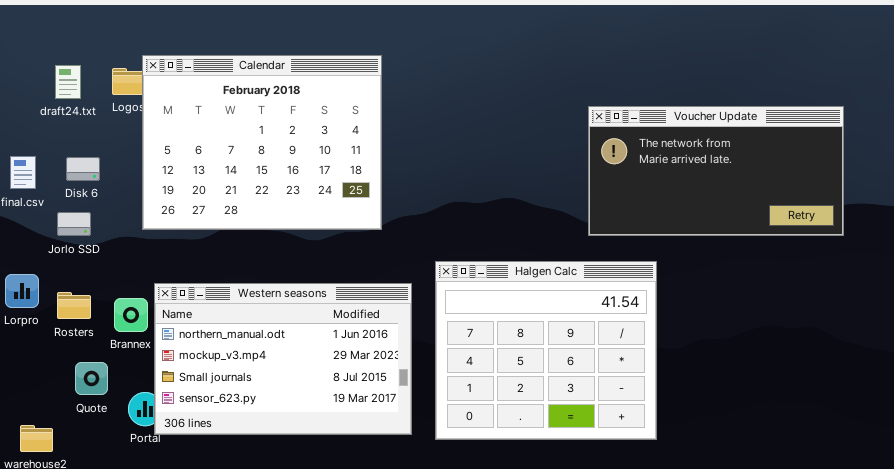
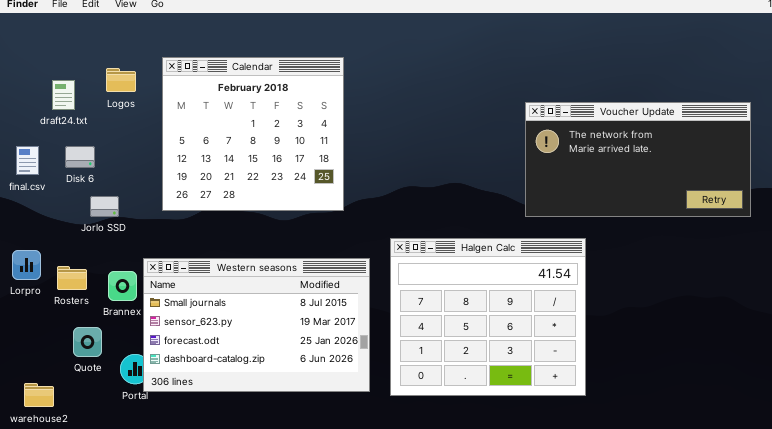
Calendar: [142,55,382,230] -> [162,57,344,211], resized
draft24.txt: [55,65,81,99] -> [52,80,75,110], moved
Jorlo SSD: [57,212,91,236] -> [90,196,119,217], moved
Western seasons: [154,283,412,435] -> [143,258,370,392], scrolled down 2 rows

